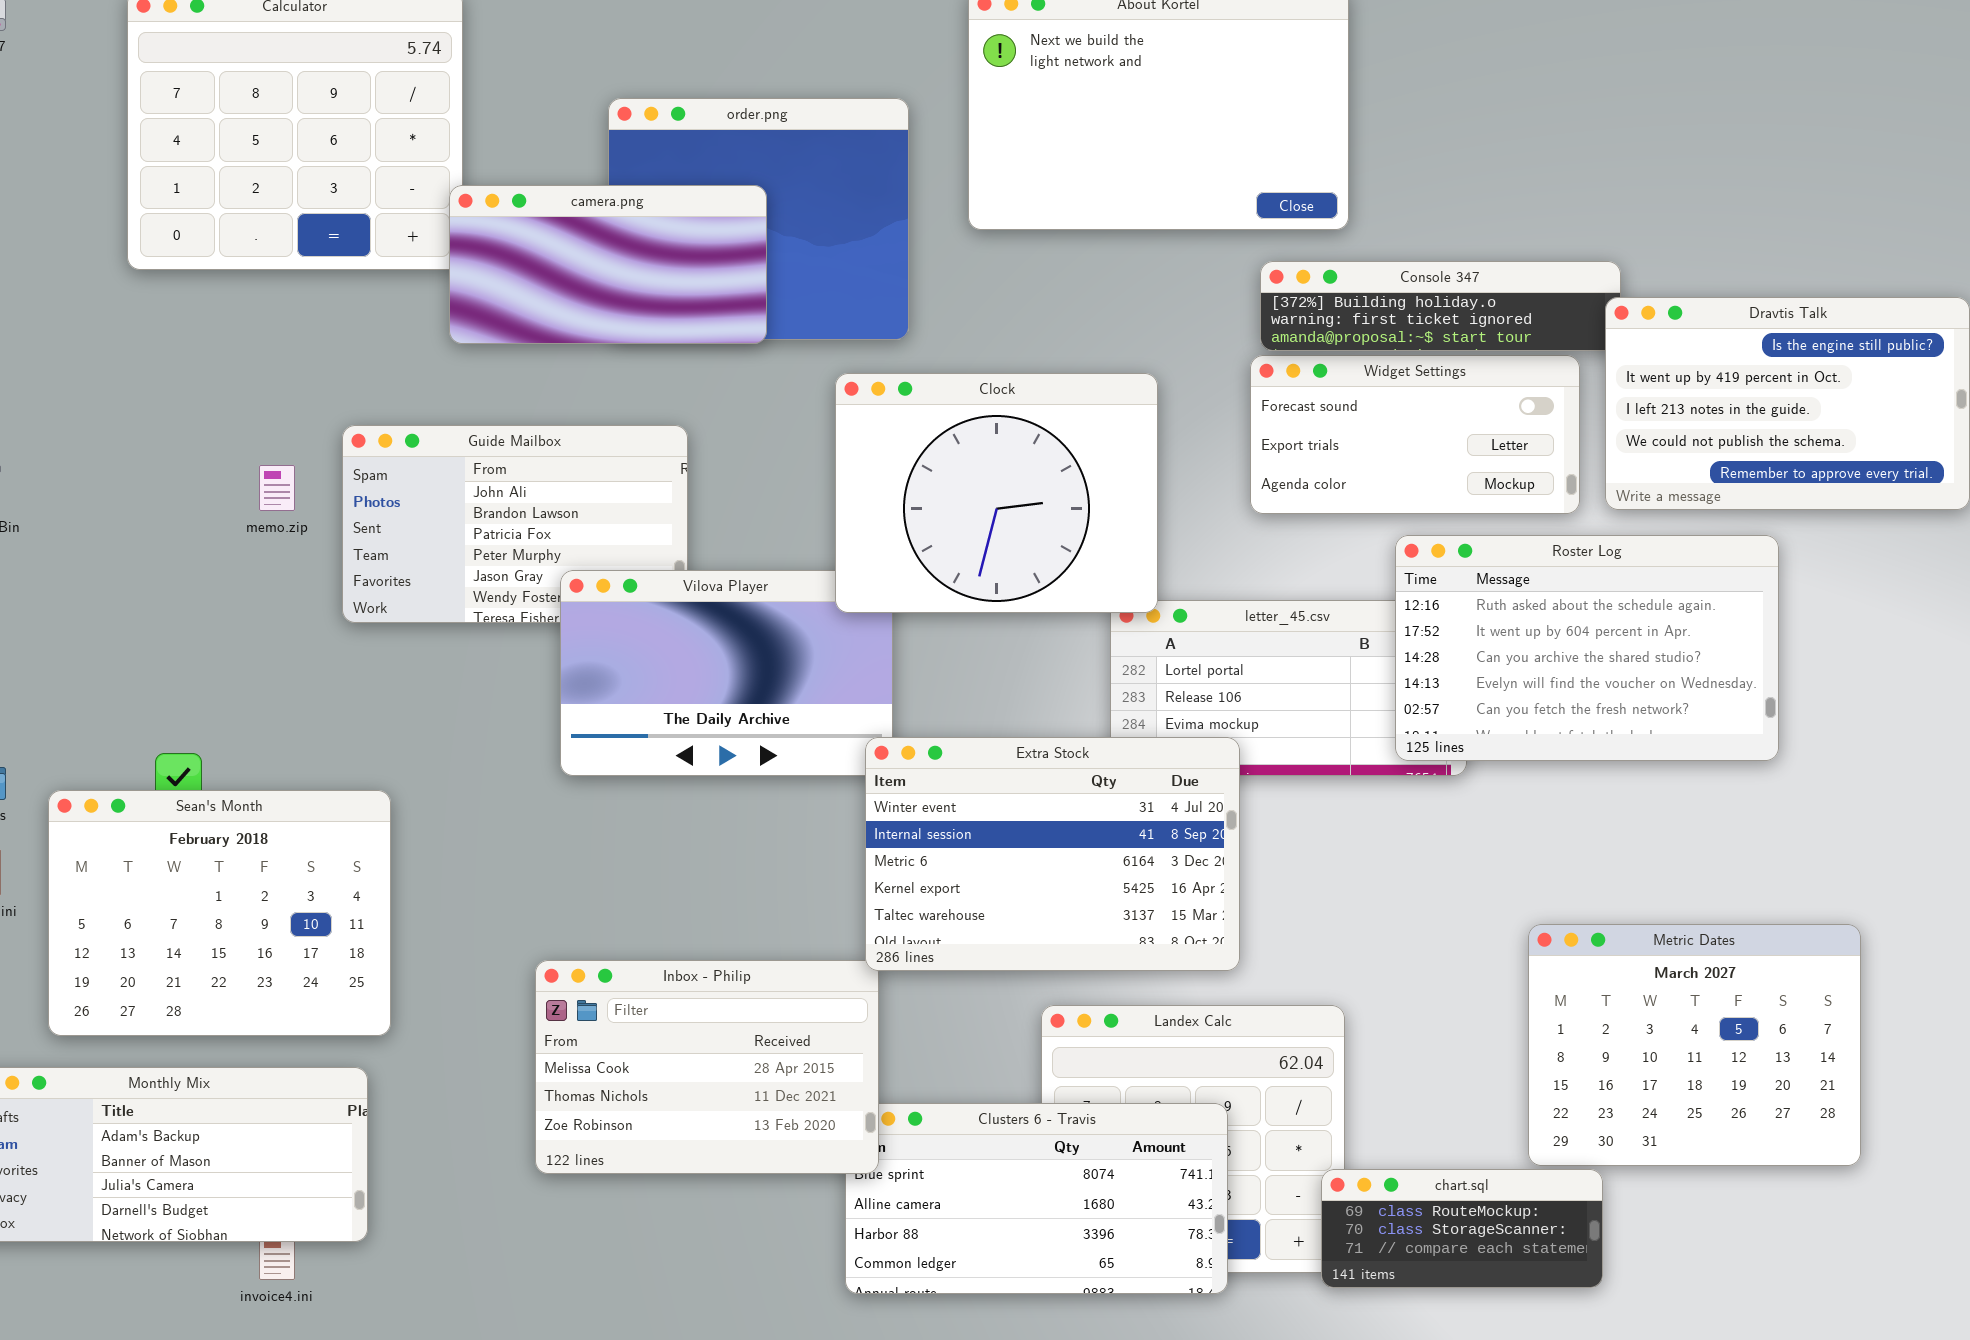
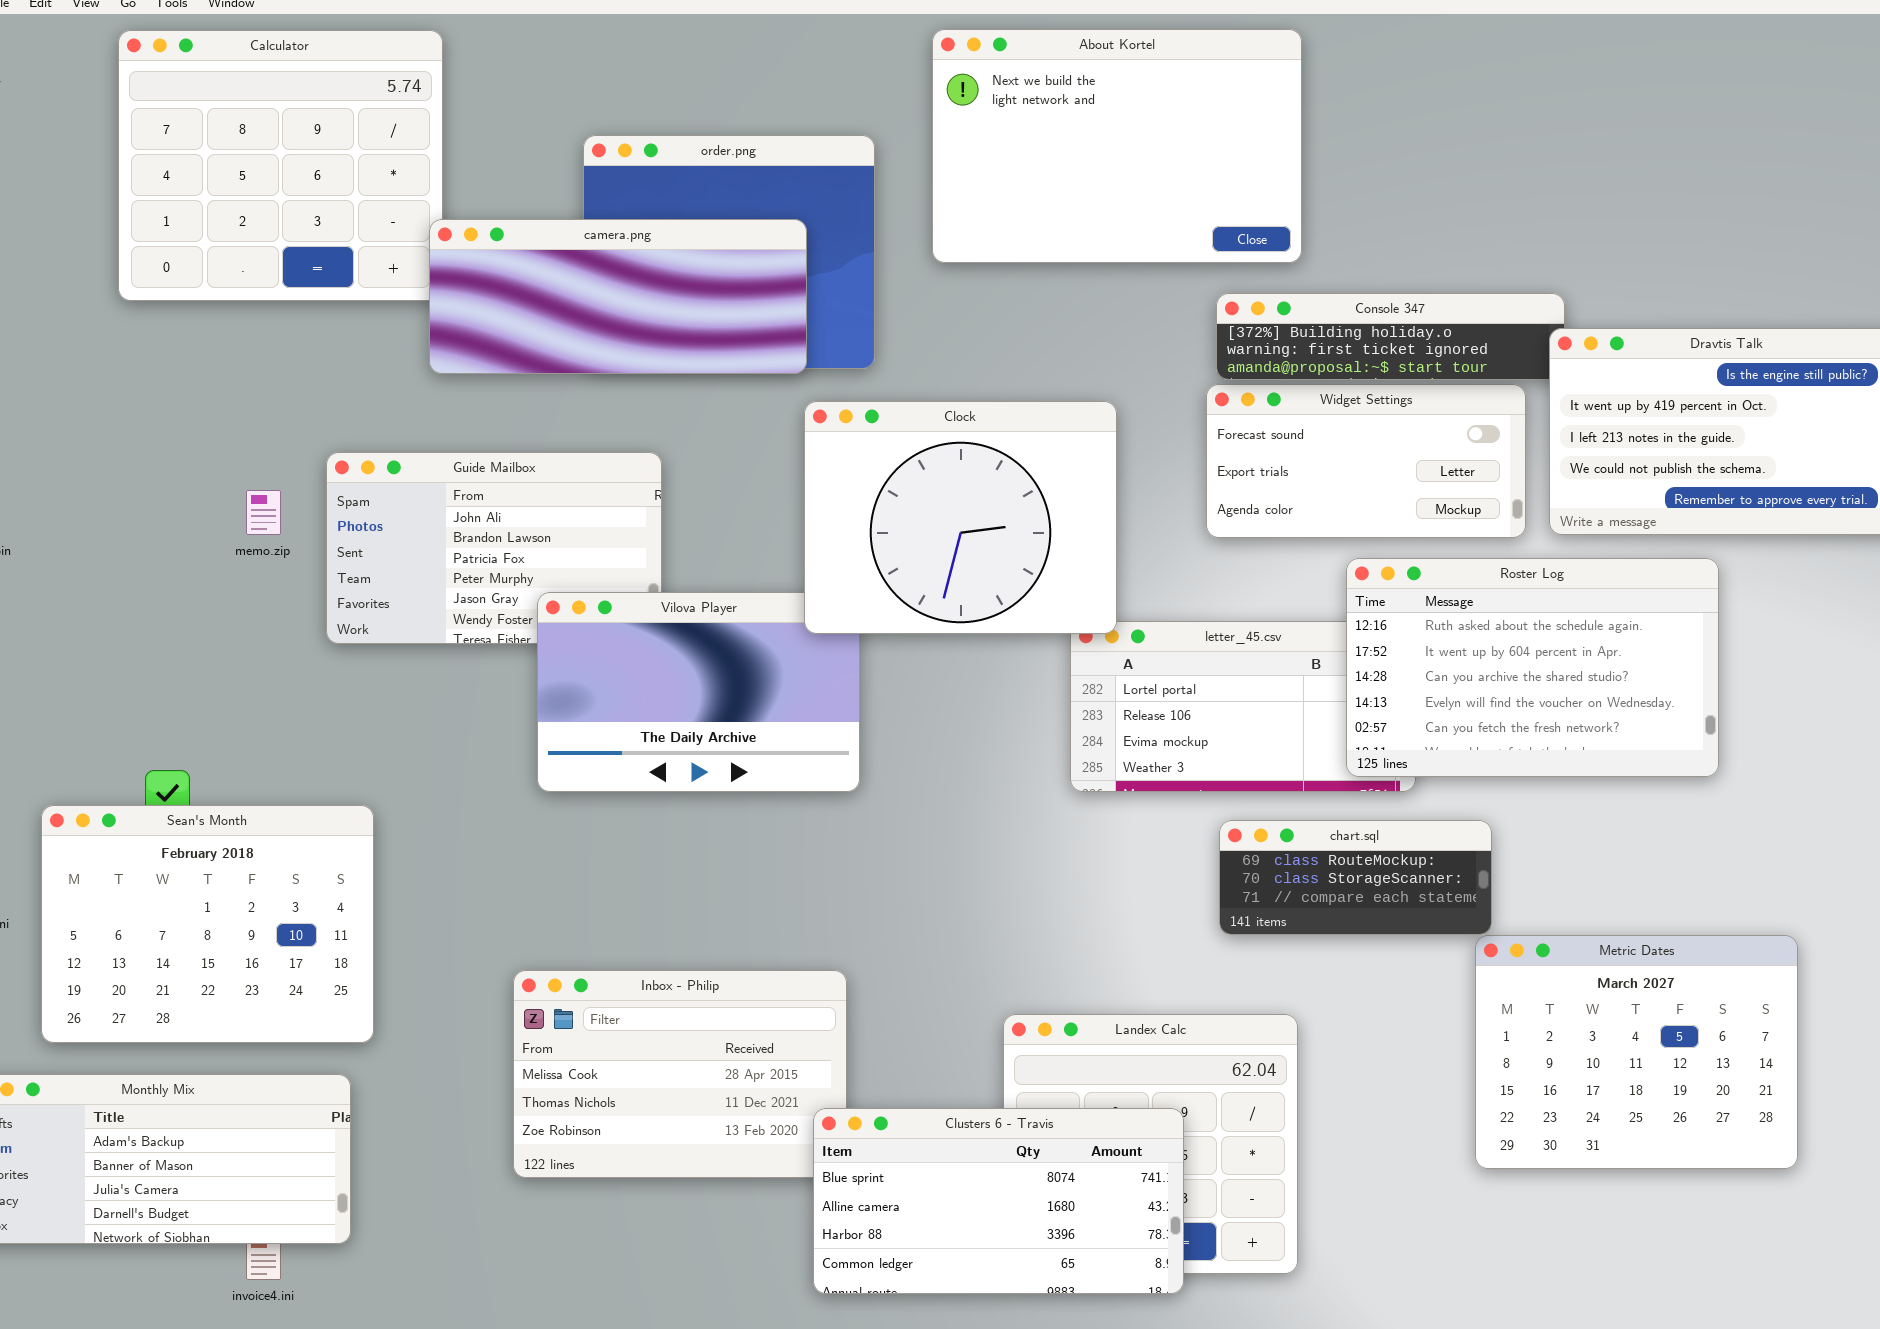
camera.png: [449,185,767,344] -> [429,219,807,374], resized
Extra Stock: [865,737,1240,971] -> none, closed
Clusters 6 - Travis: [845,1103,1228,1294] -> [813,1108,1184,1294], raised
chart.sql: [1321,1169,1603,1288] -> [1219,820,1492,935], moved

